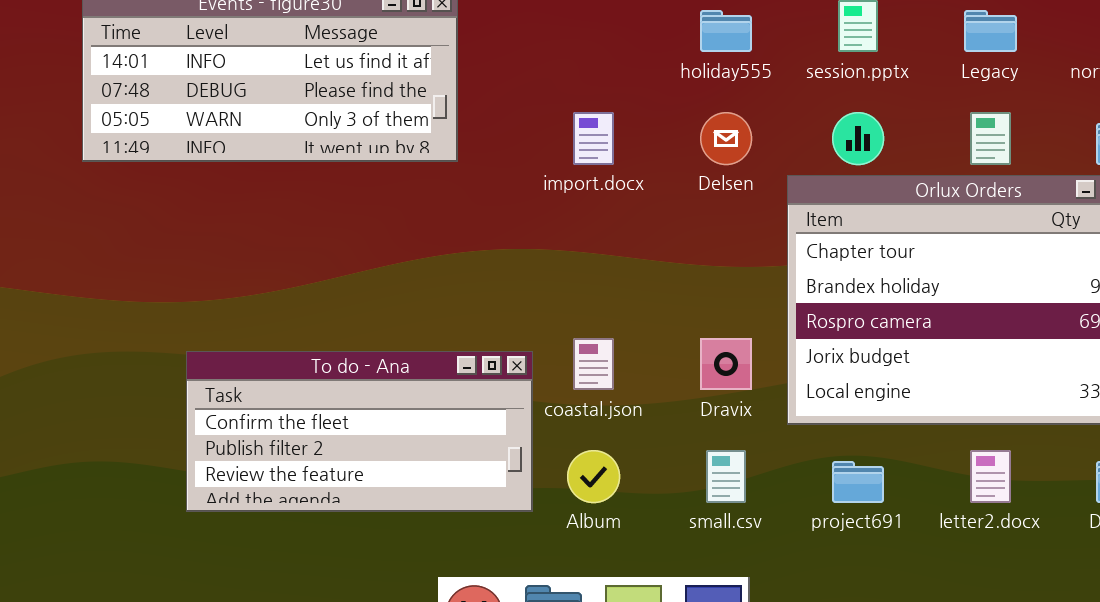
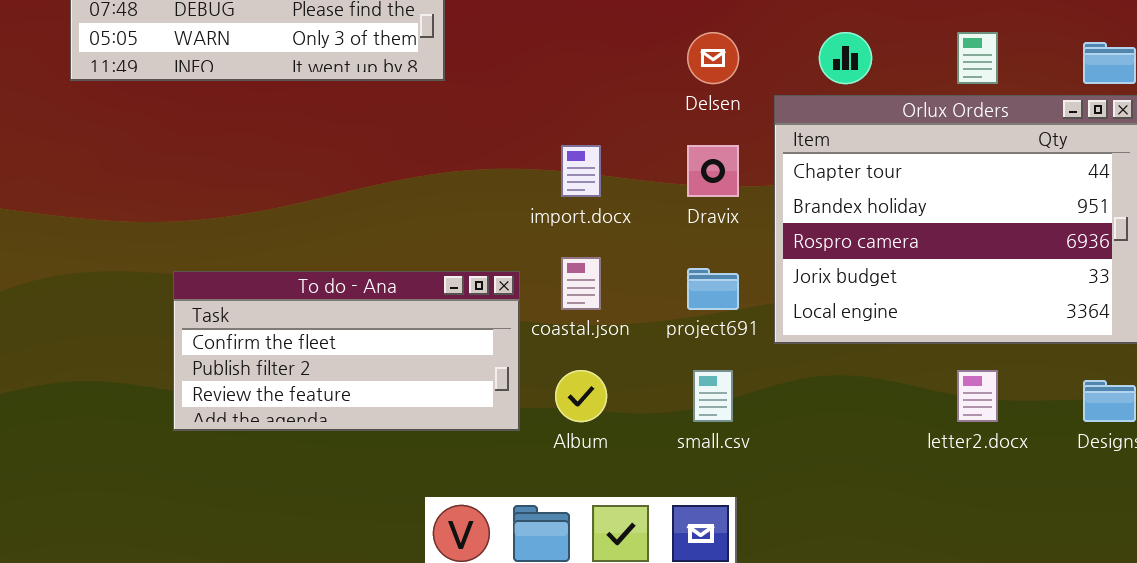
import.docx: [573,112,614,165] -> [561,145,601,197], moved
Dravix: [700,338,752,390] -> [687,145,739,197], moved
project691: [832,461,884,503] -> [687,268,739,310], moved

